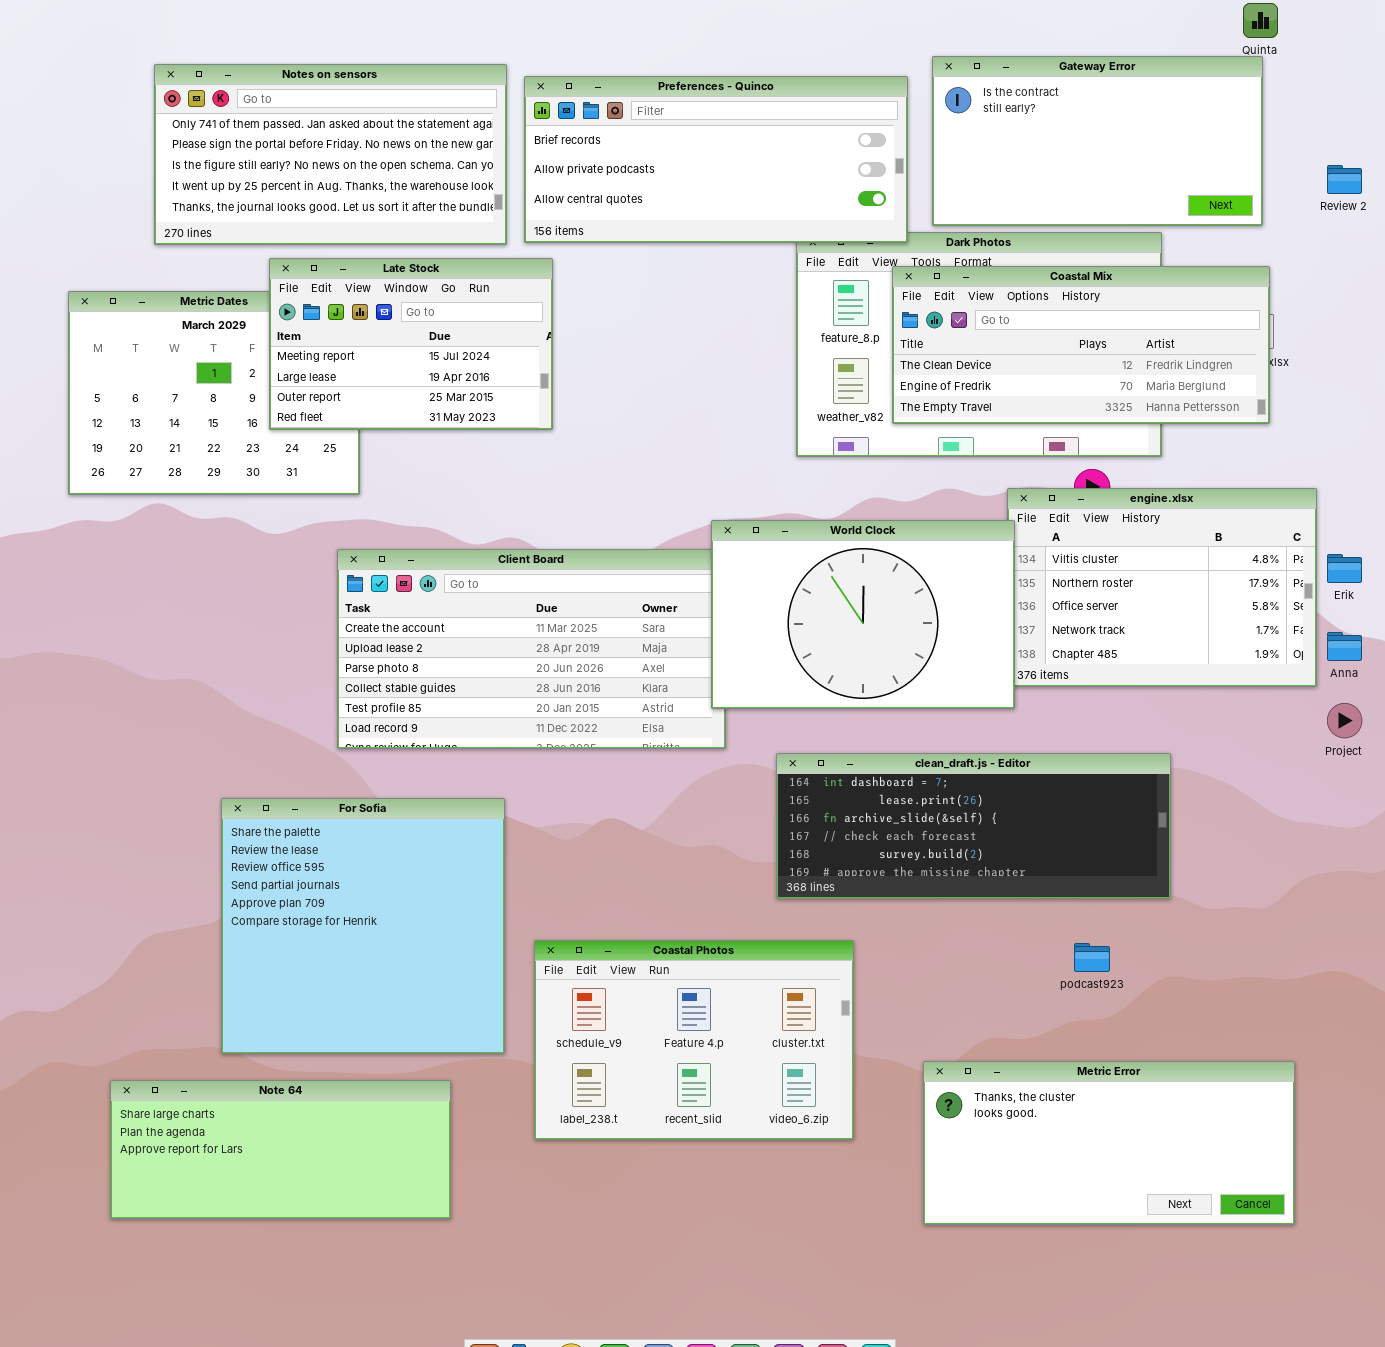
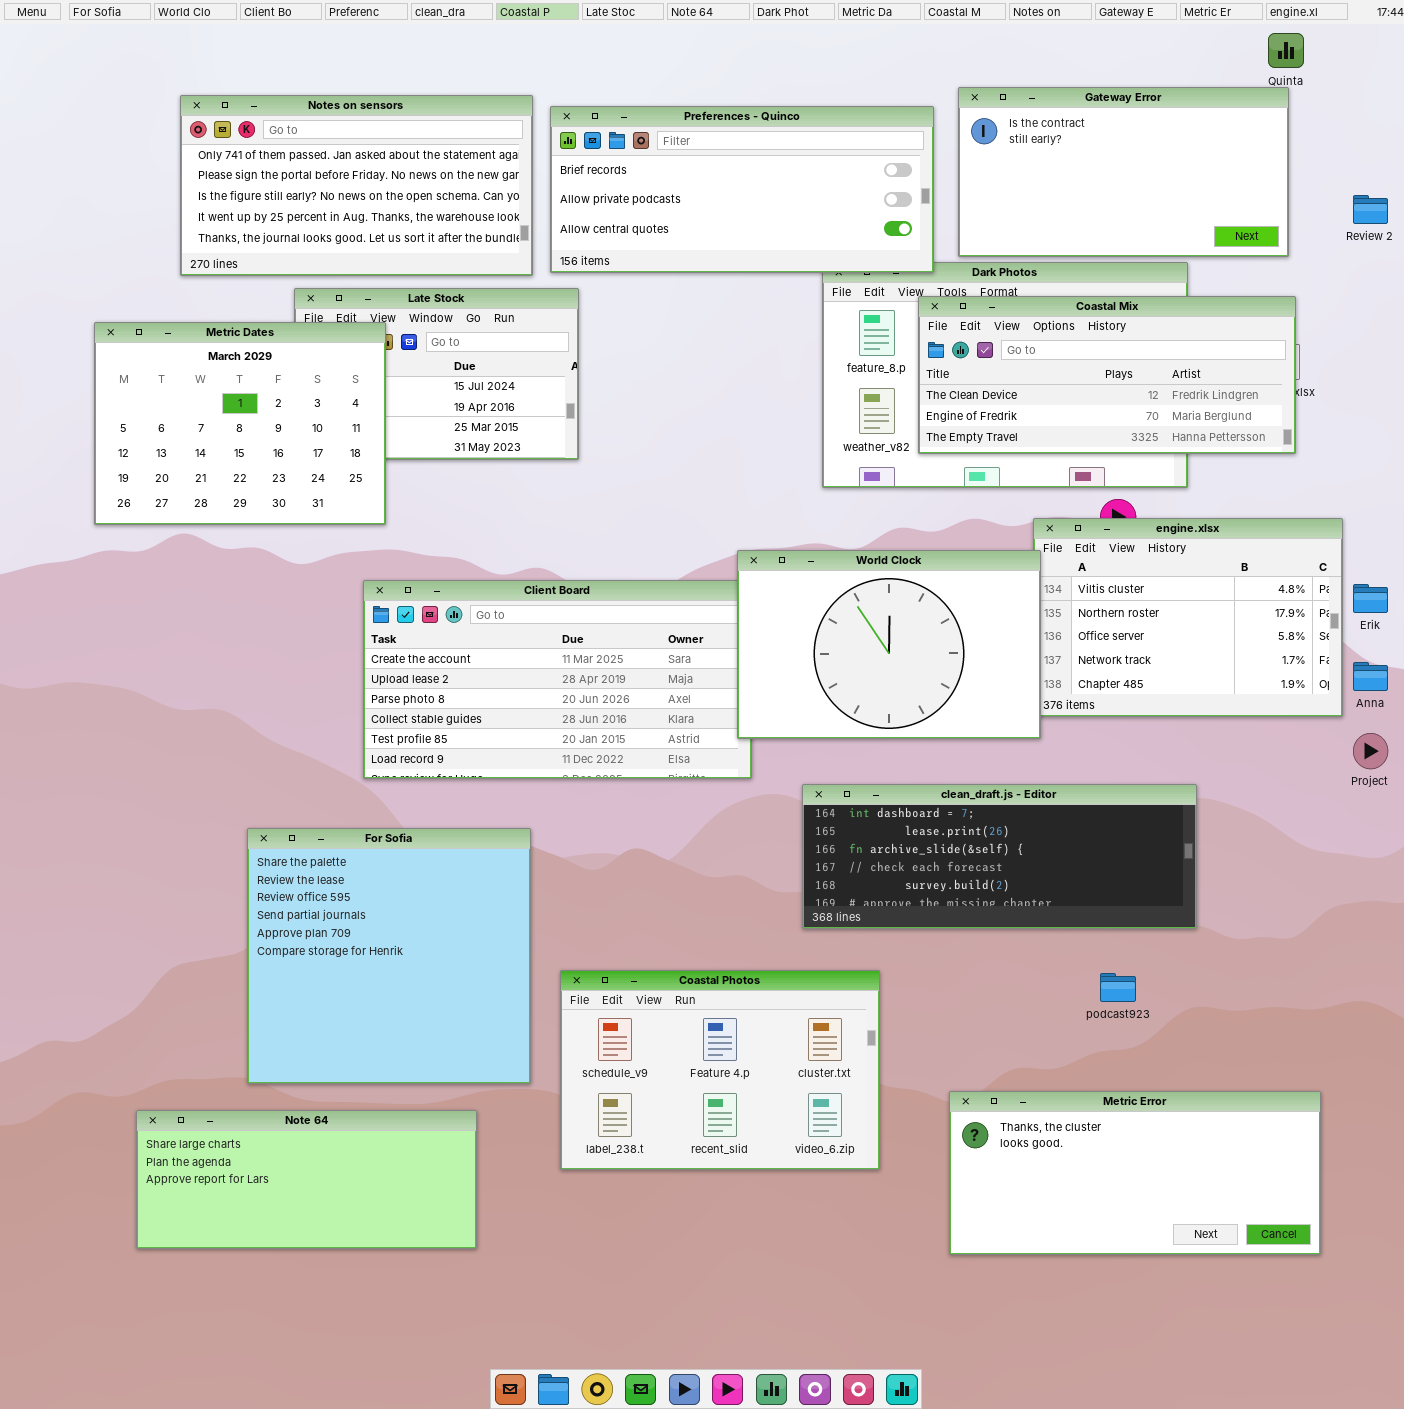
Metric Dates: [68,291,360,495] -> [94,322,386,525], raised

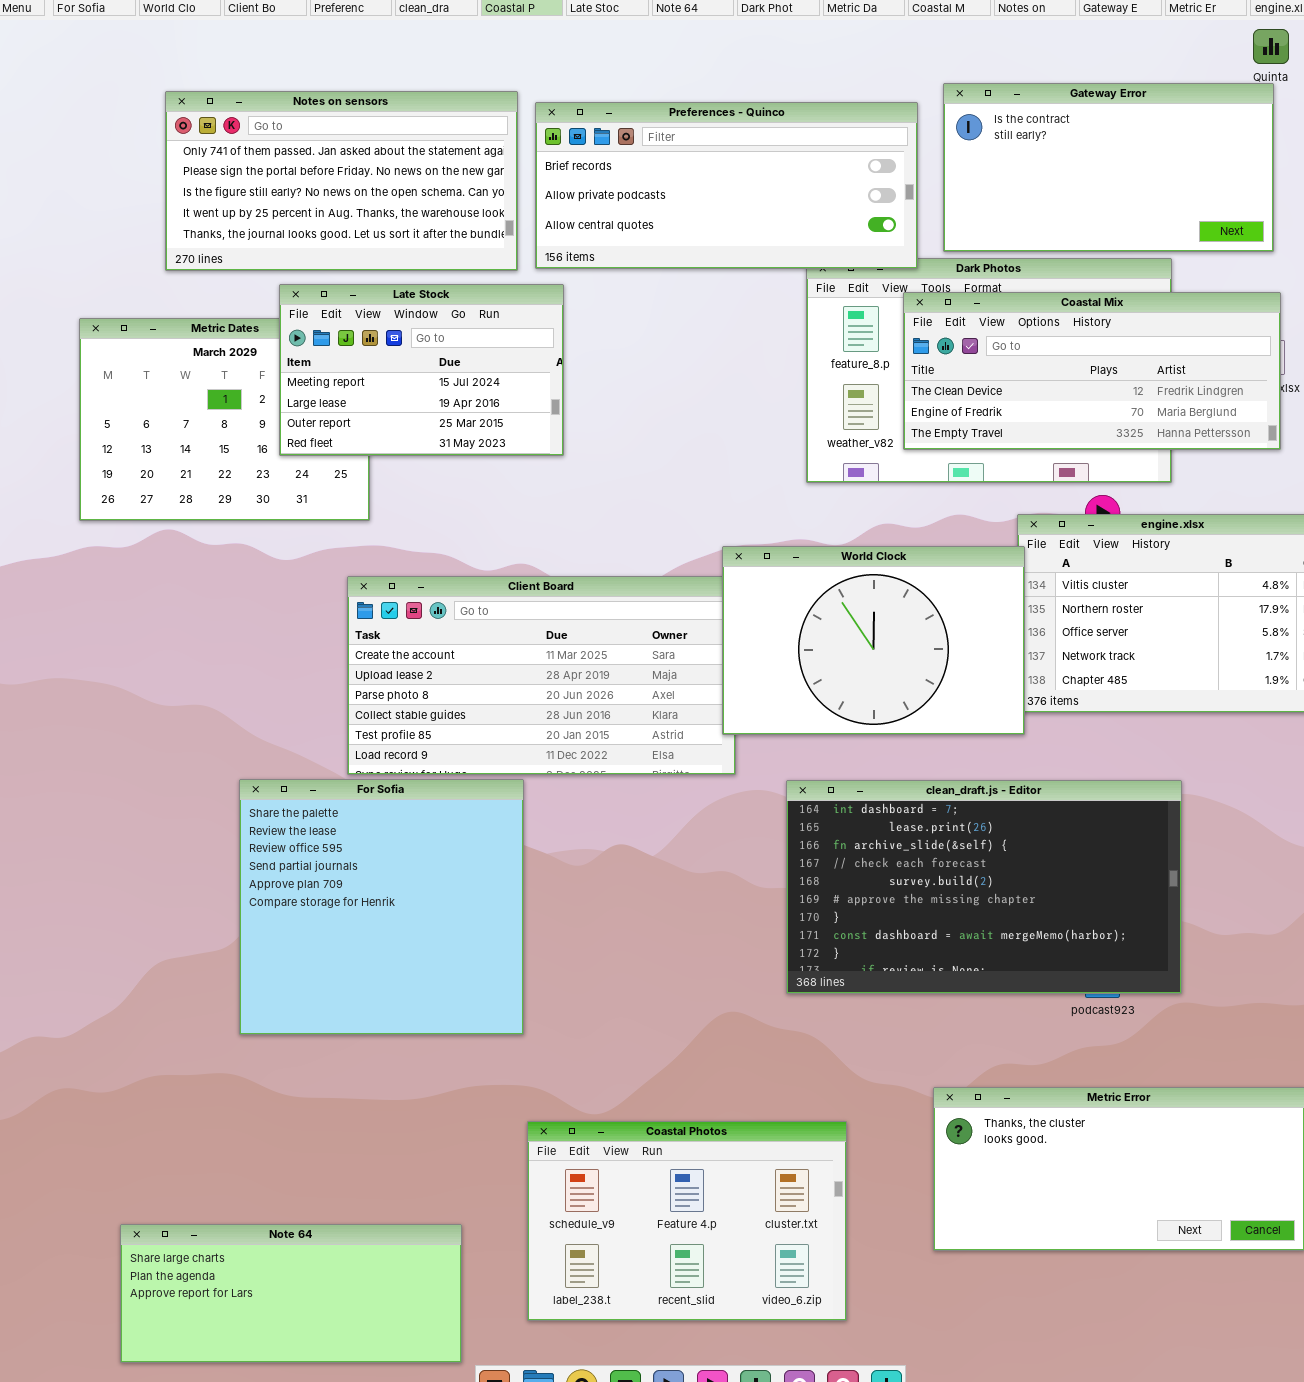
Late Stock: [294,288,579,460] -> [279,284,564,456], raised
clean_draft.js - Editor: [802,784,1197,929] -> [786,780,1182,994], resized
For Sofia: [247,828,531,1084] -> [239,779,524,1035], moved
Coastal Photos: [560,970,880,1170] -> [527,1121,847,1321], moved
Note 64: [136,1110,477,1249] -> [120,1224,462,1363], moved

